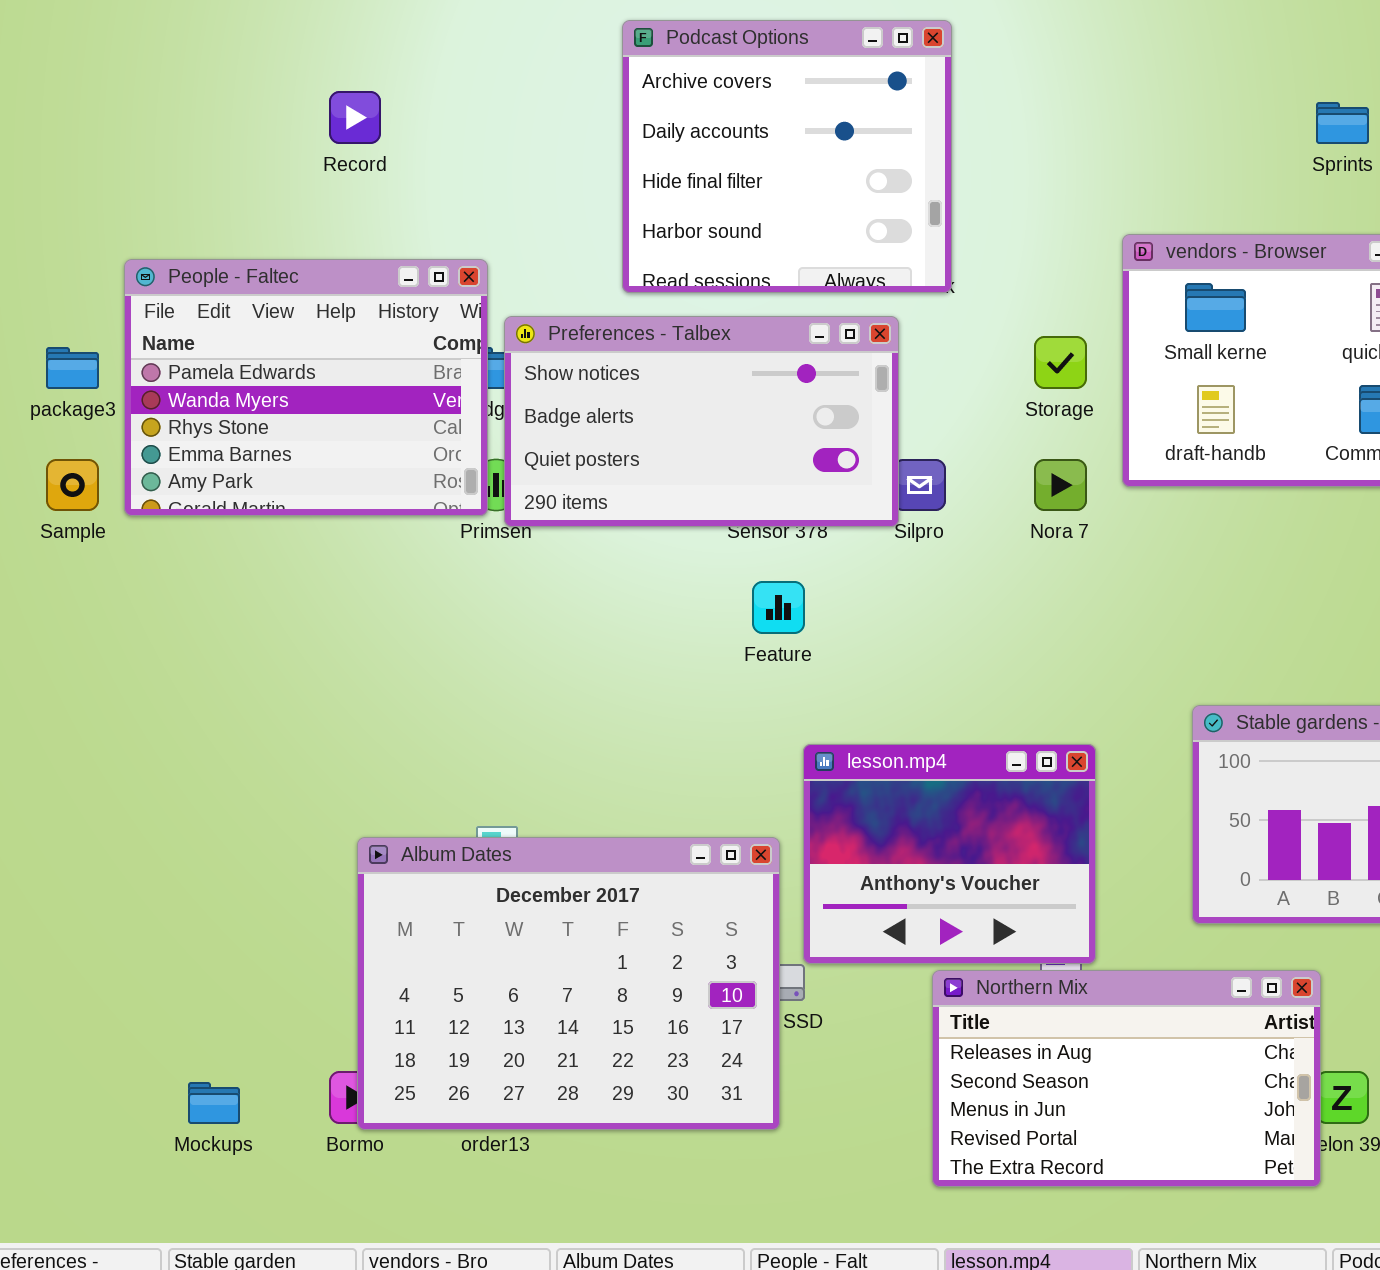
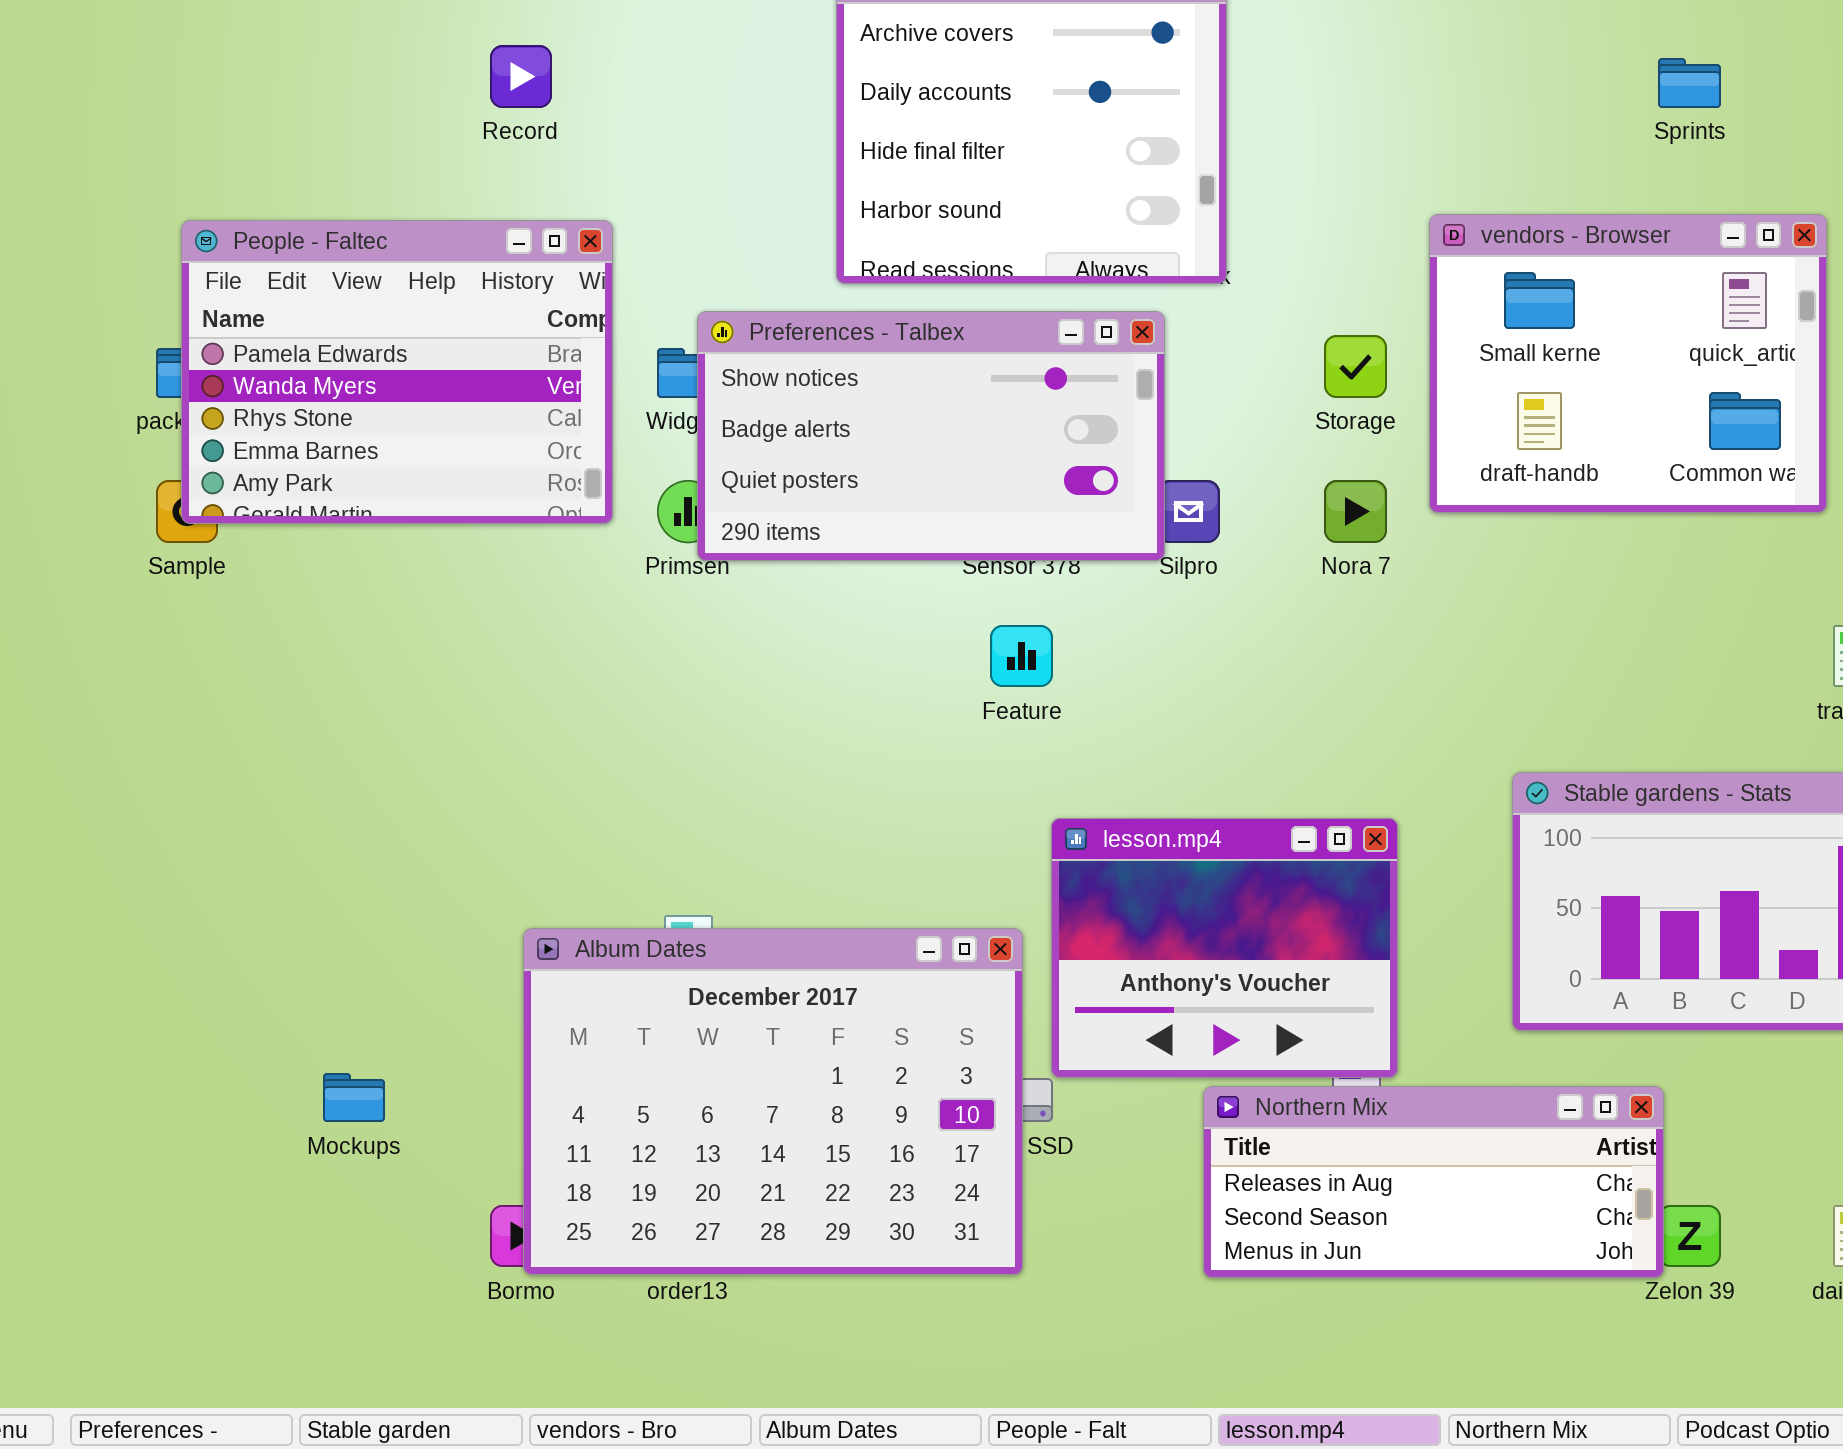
People - Faltec: [124,259,488,516] -> [181,220,613,524], moved
Northern Mix: [932,970,1321,1187] -> [1203,1086,1664,1278], resized
Mockups: [188,1082,240,1124] -> [323,1073,385,1122], moved

